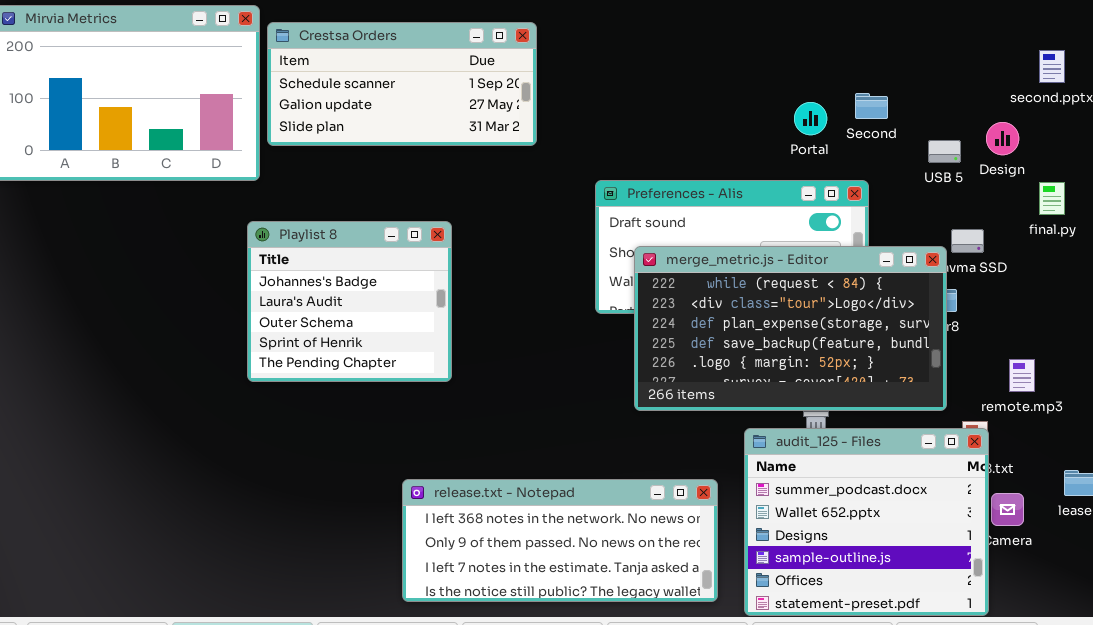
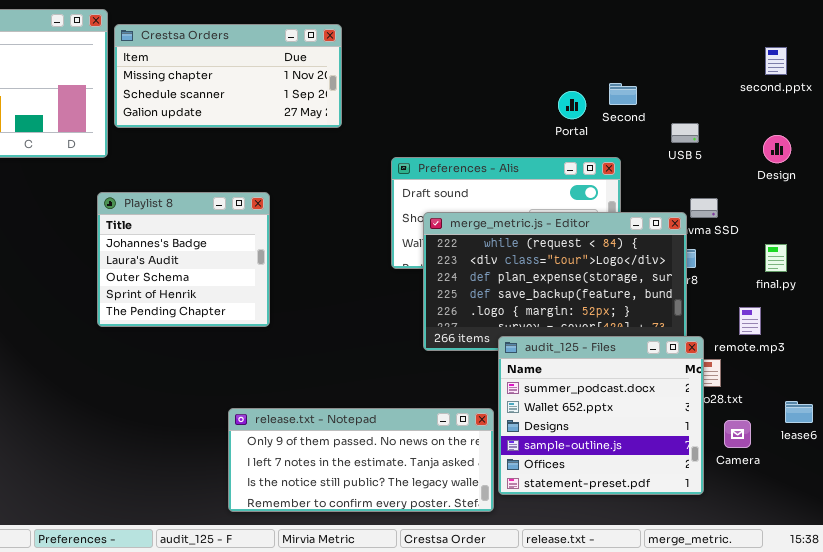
Crestsa Orders: [267,22,537,146] -> [114,24,342,128], scrolled up 1 row
Design: [986,122,1019,155] -> [763,135,791,163], moved
final.py: [1039,182,1065,215] -> [765,244,787,272], moved
audit_125 - Files: [744,428,989,616] -> [498,336,704,495], moved
release.txt - Notepad: [402,479,718,602] -> [228,408,494,512], scrolled down 1 row

